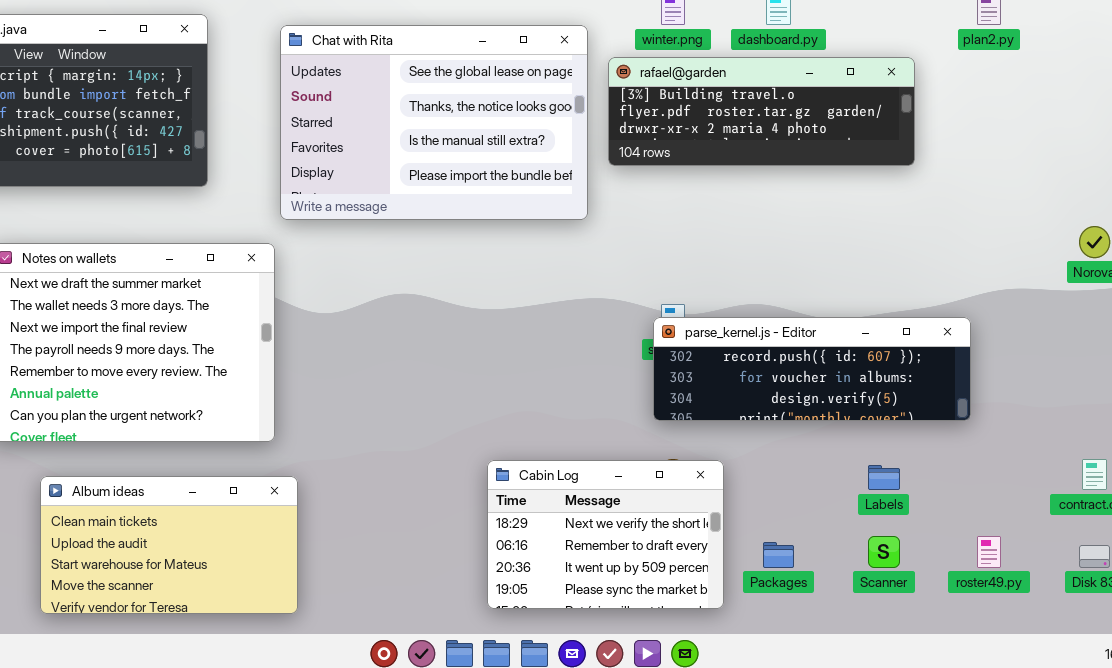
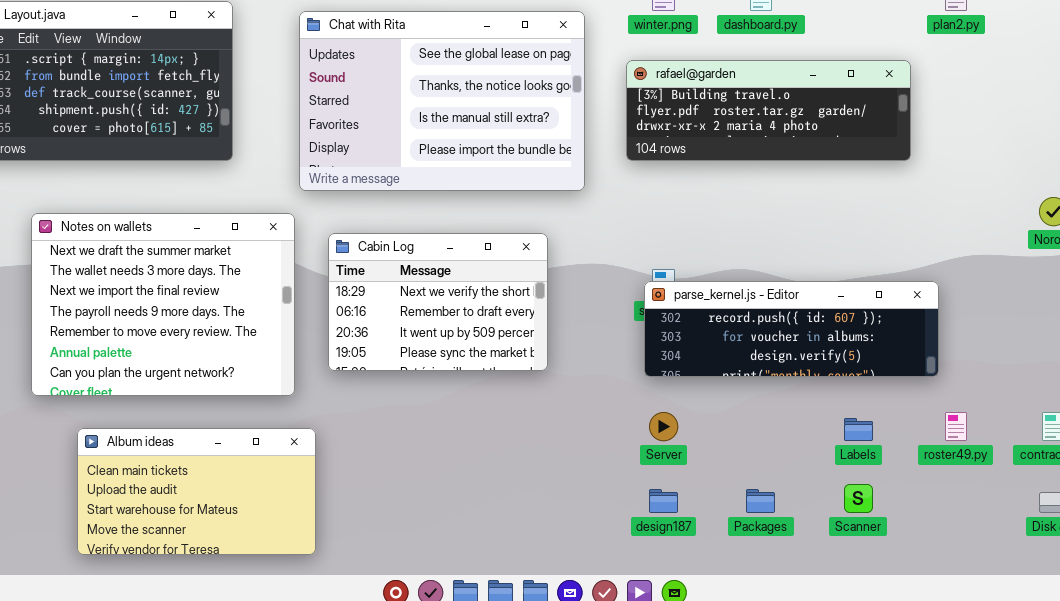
rafael@garden: [608,57,915,166] -> [626,60,911,161], moved
Cabin Log: [487,460,724,609] -> [328,233,548,371], moved
roster49.py: [977,536,1001,568] -> [945,412,967,441], moved

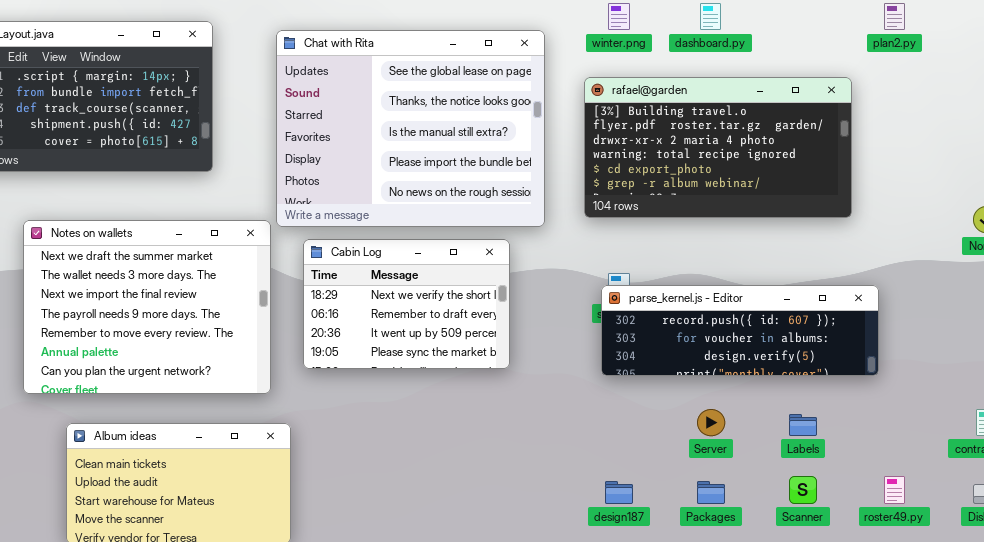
Chat with Rita: [299,11,585,191] -> [276,30,545,227], resized
rafael@garden: [626,60,911,161] -> [584,77,852,218], resized
Server: [649,412,678,441] -> [697,409,725,436], moved
roster49.py: [945,412,967,441] -> [884,476,905,504], moved

